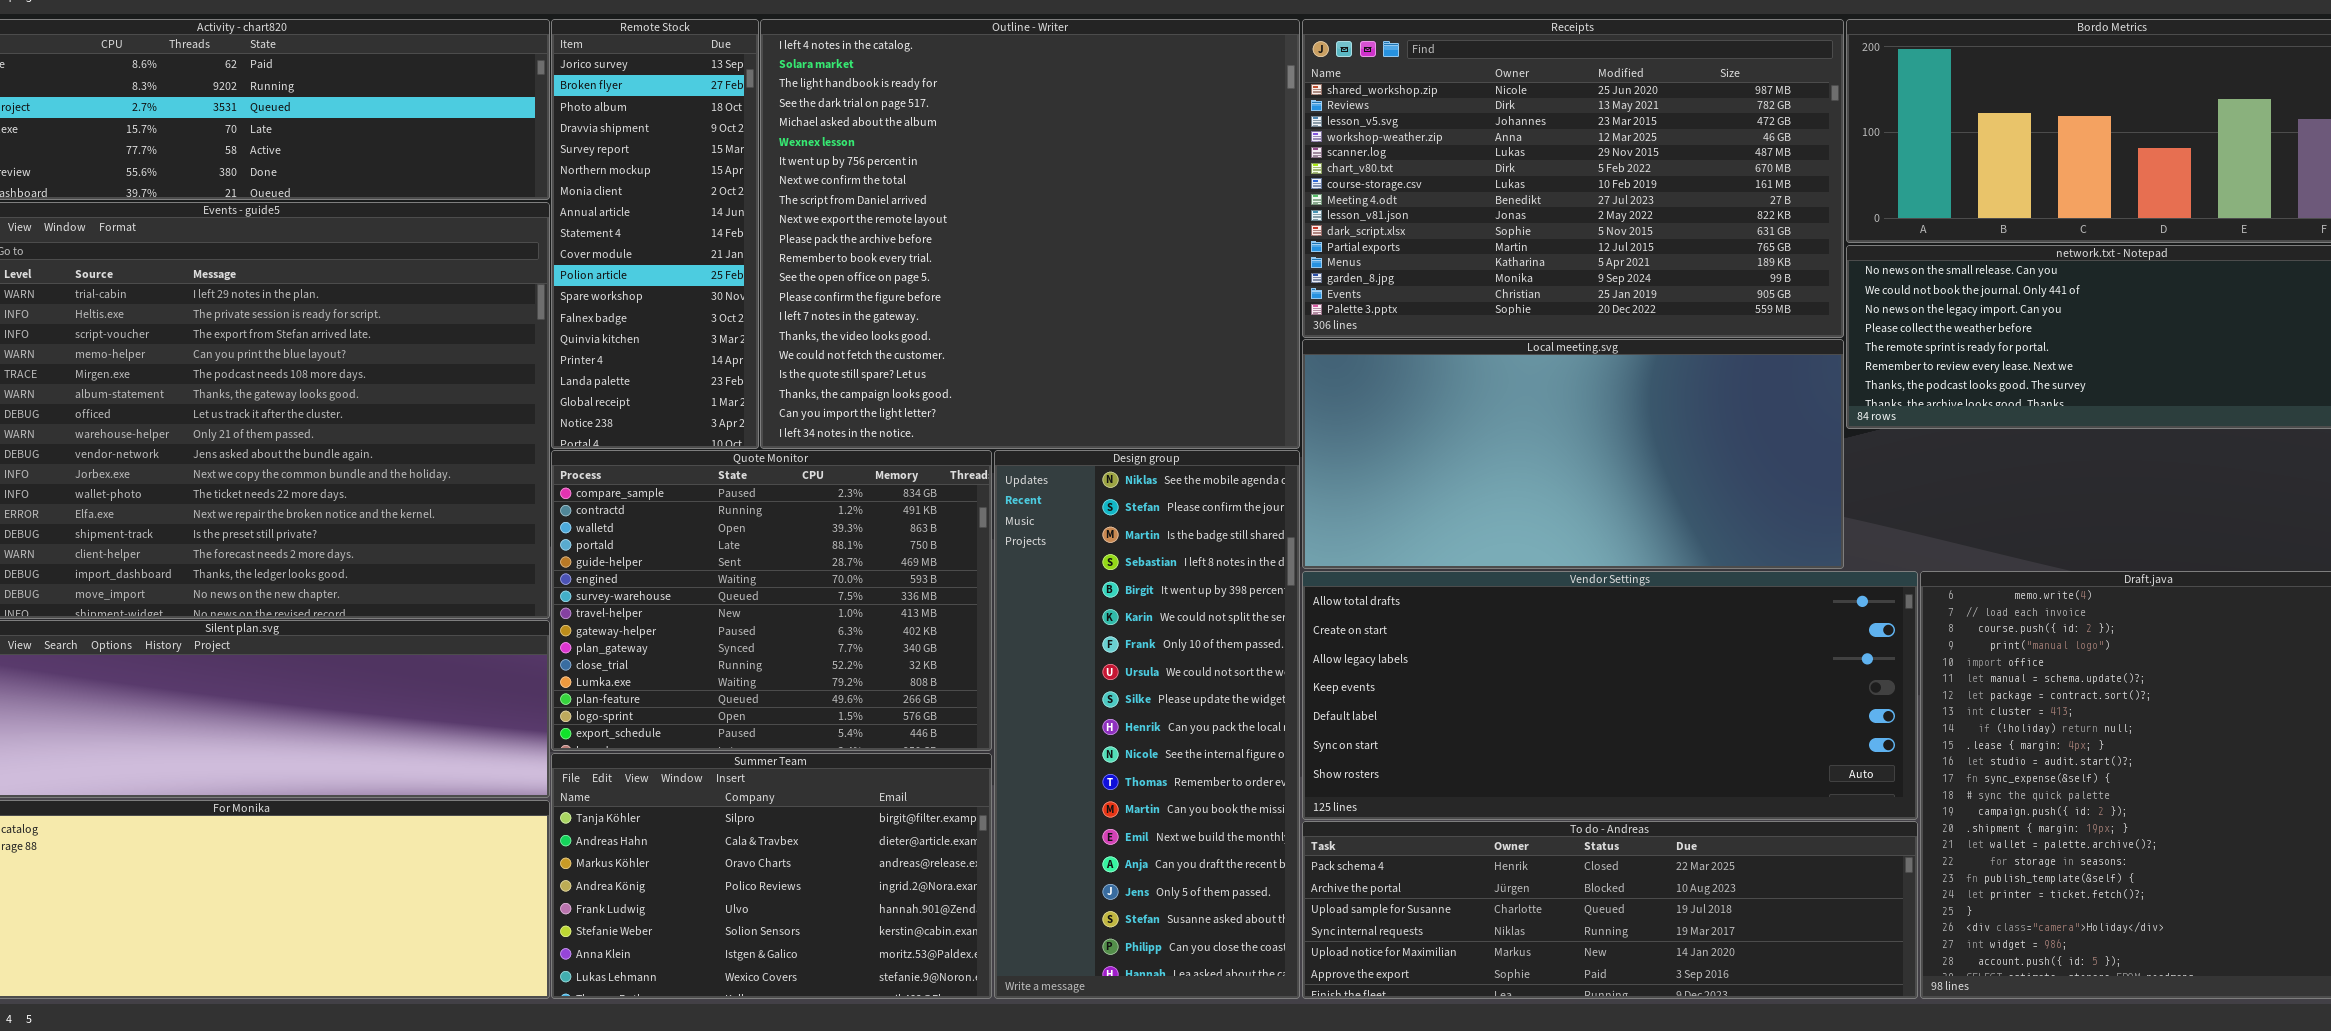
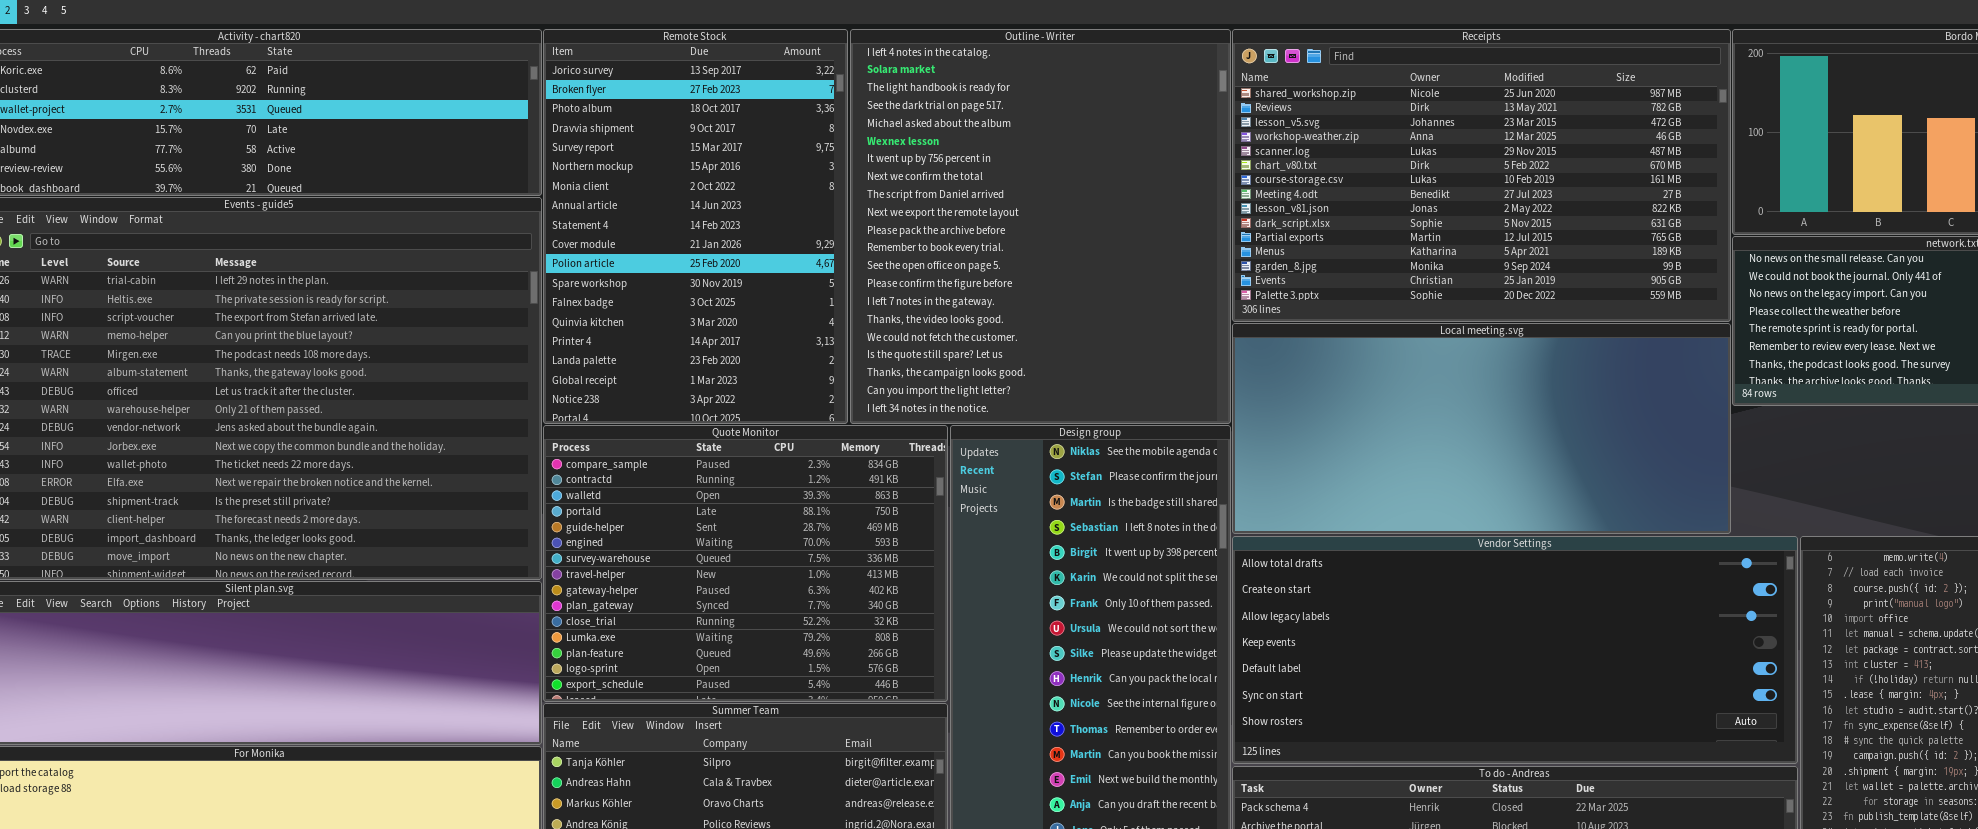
Remote Stock: [551,19,759,449] -> [543,29,848,424], resized
Outline - Writer: [760,19,1300,449] -> [850,29,1231,424], resized

